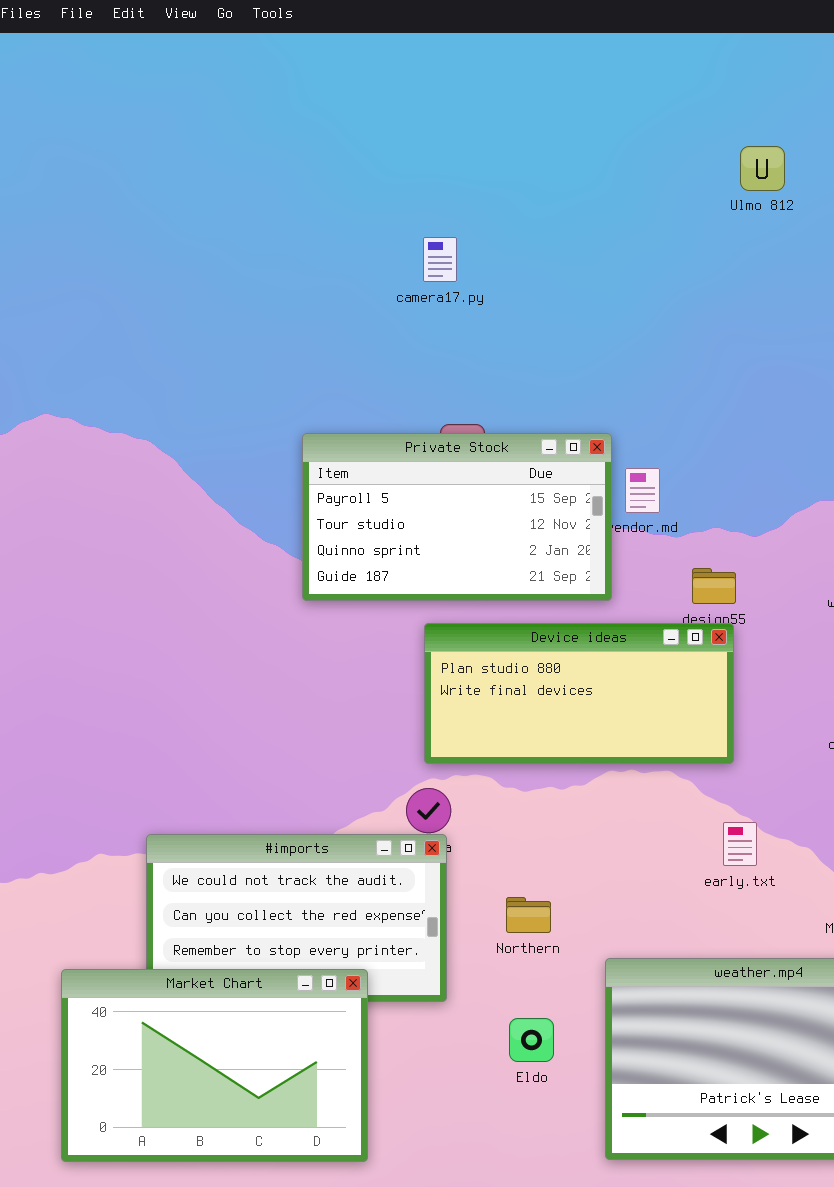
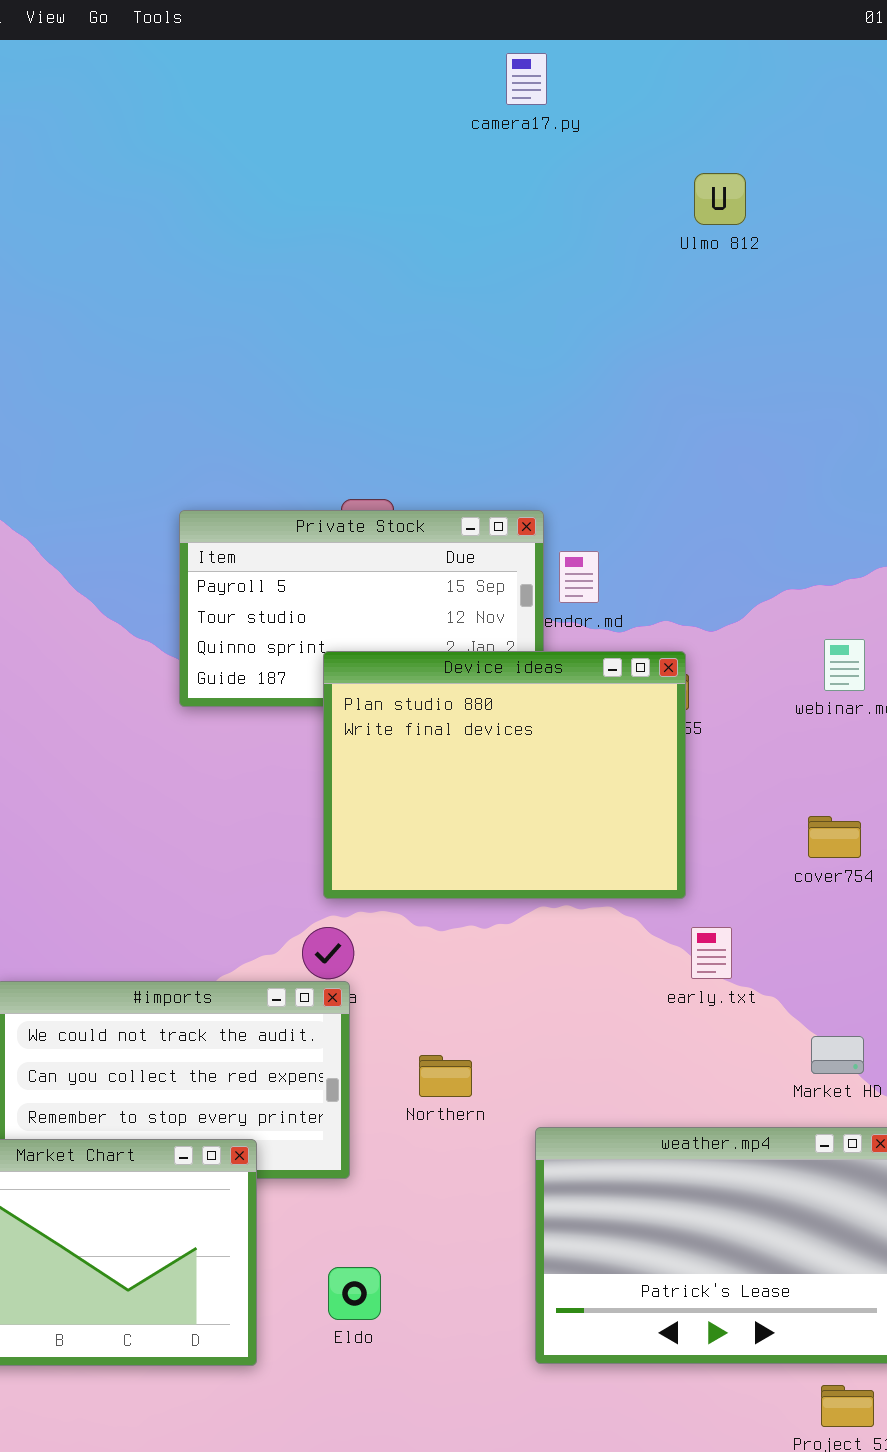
camera17.py: [423,237,457,282] -> [506,53,547,105], moved
Device ideas: [424,623,734,764] -> [323,651,686,899], resized
early.txt: [723,822,757,866] -> [691,927,732,979], moved
Eldo: [509,1018,554,1062] -> [328,1267,381,1320], moved

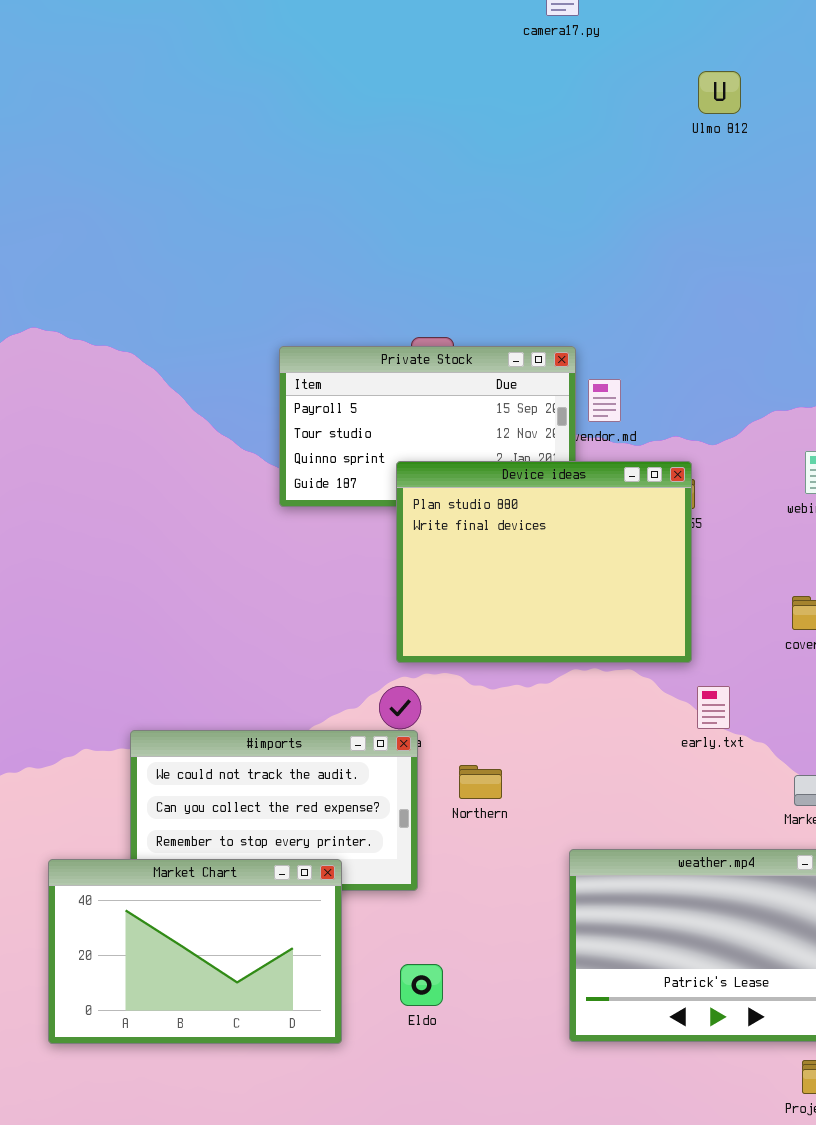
Northern: [419,1055,472,1097] -> [459,765,502,799], moved

